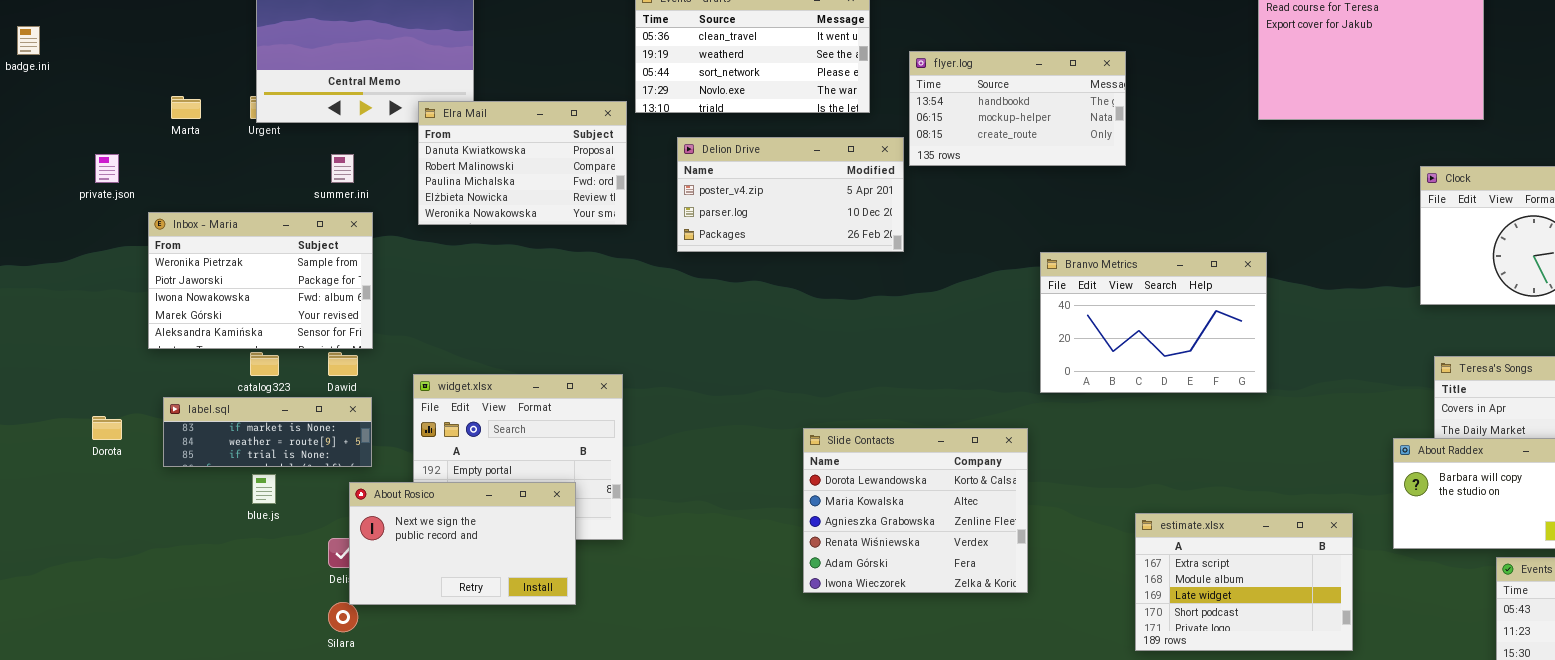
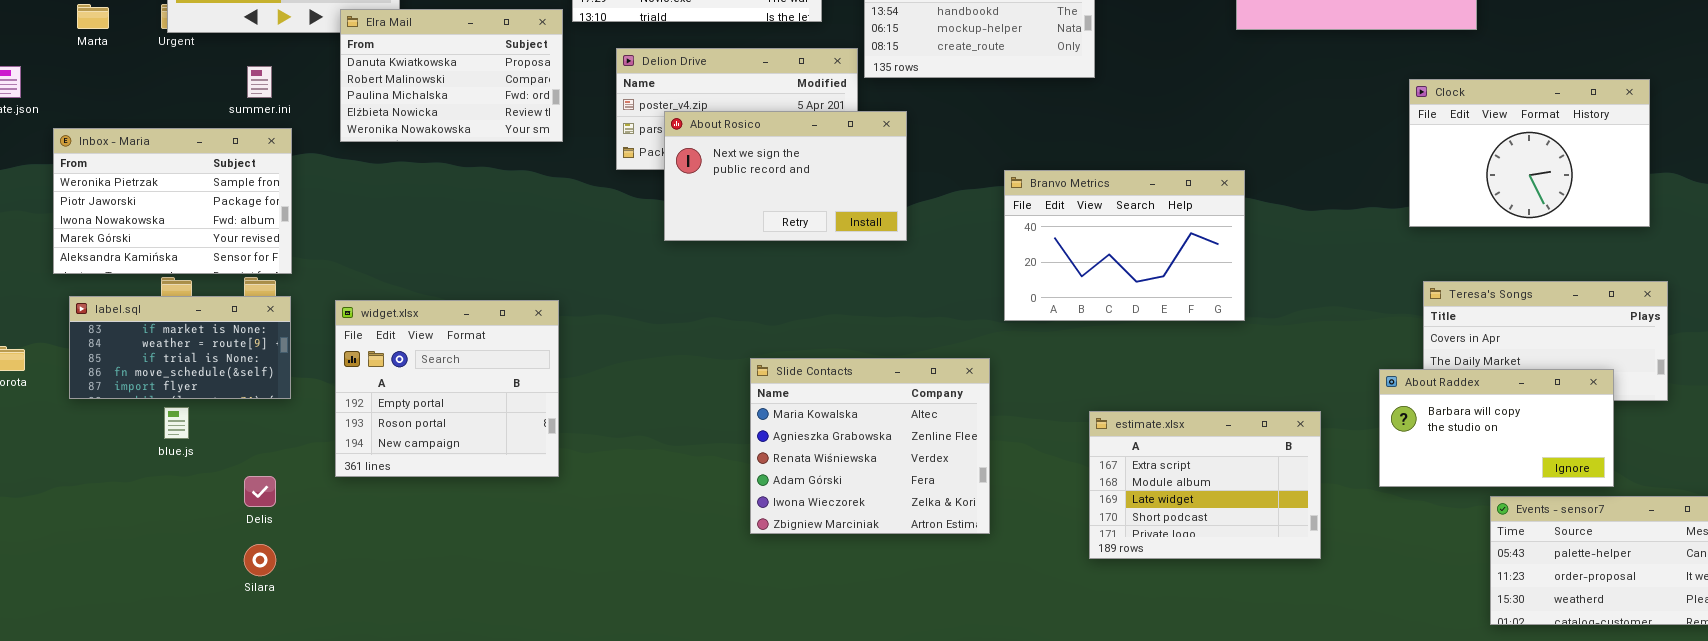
label.sql: [163,397,372,467] -> [69,296,291,399], resized
Slide Contacts: [803,428,1028,593] -> [750,358,990,534], scrolled down 1 row
About Rosico: [349,482,576,605] -> [664,111,907,241], moved
estimate.xlsx: [1135,513,1353,651] -> [1089,411,1321,559], moved

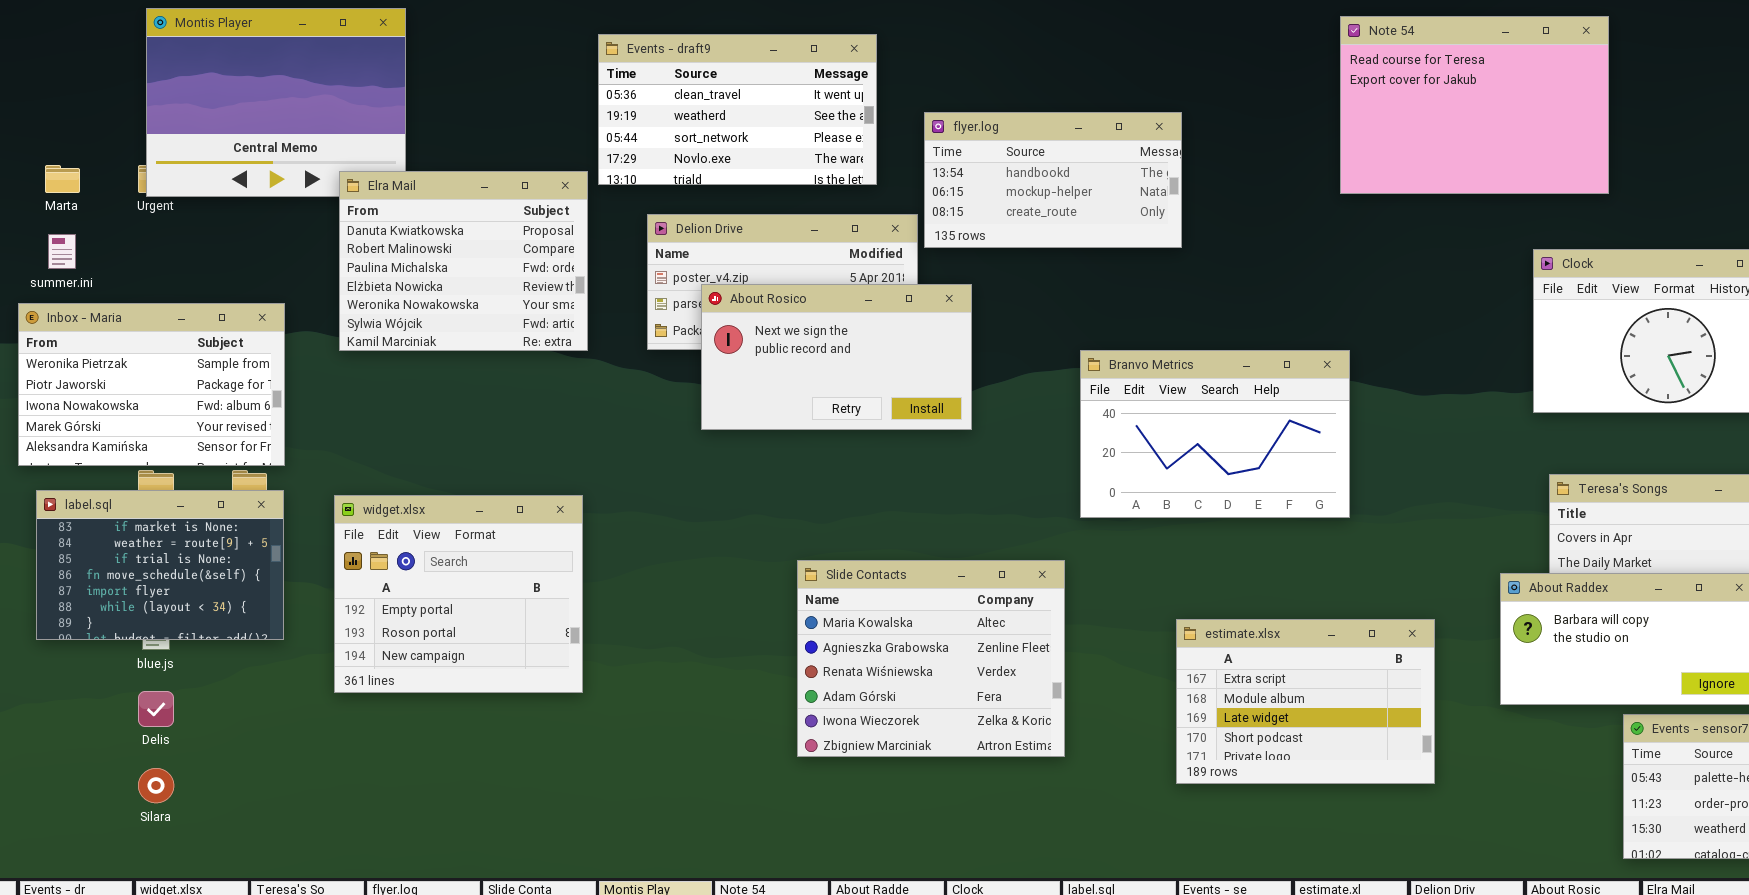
Elra Mail: [340,9,563,142] -> [339,171,588,351], resized
summer.ini: [247,66,272,98] -> [48,234,76,269], moved
label.sql: [69,296,291,399] -> [36,490,284,640], resized
Delis: [244,476,276,507] -> [138,691,174,727], moved
Silara: [244,544,276,576] -> [138,768,174,803], moved

